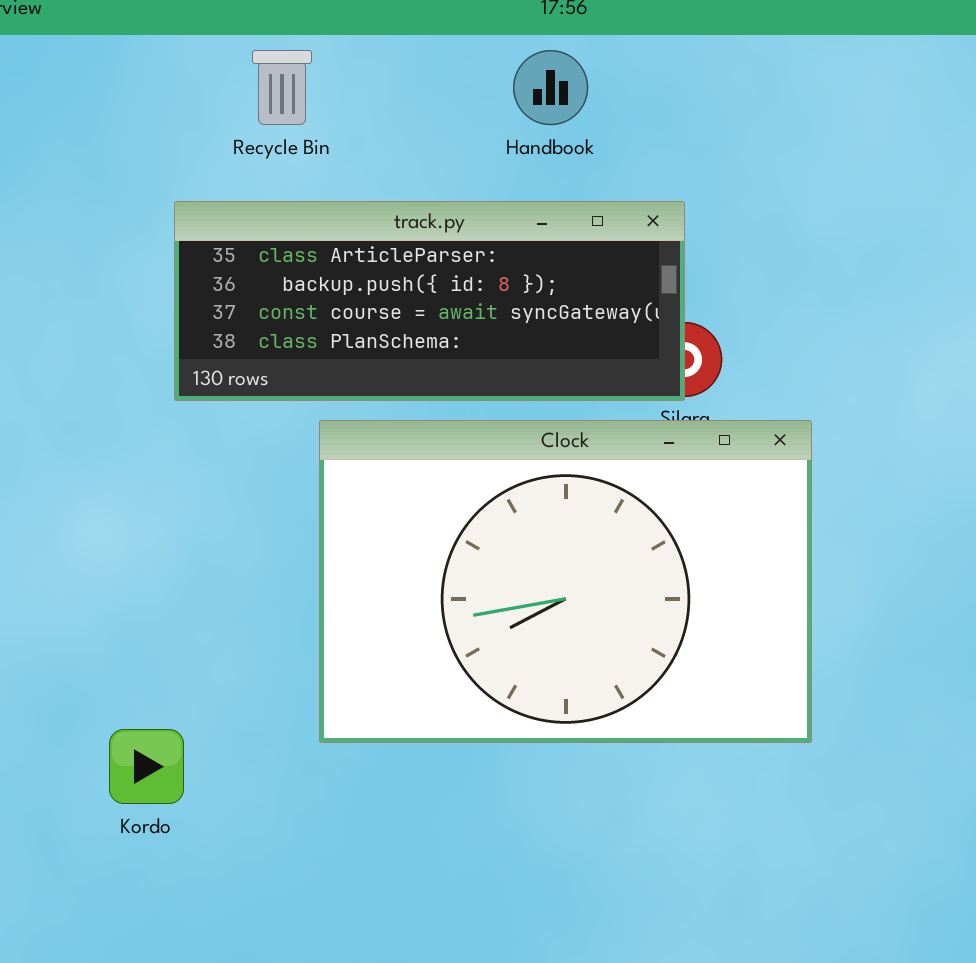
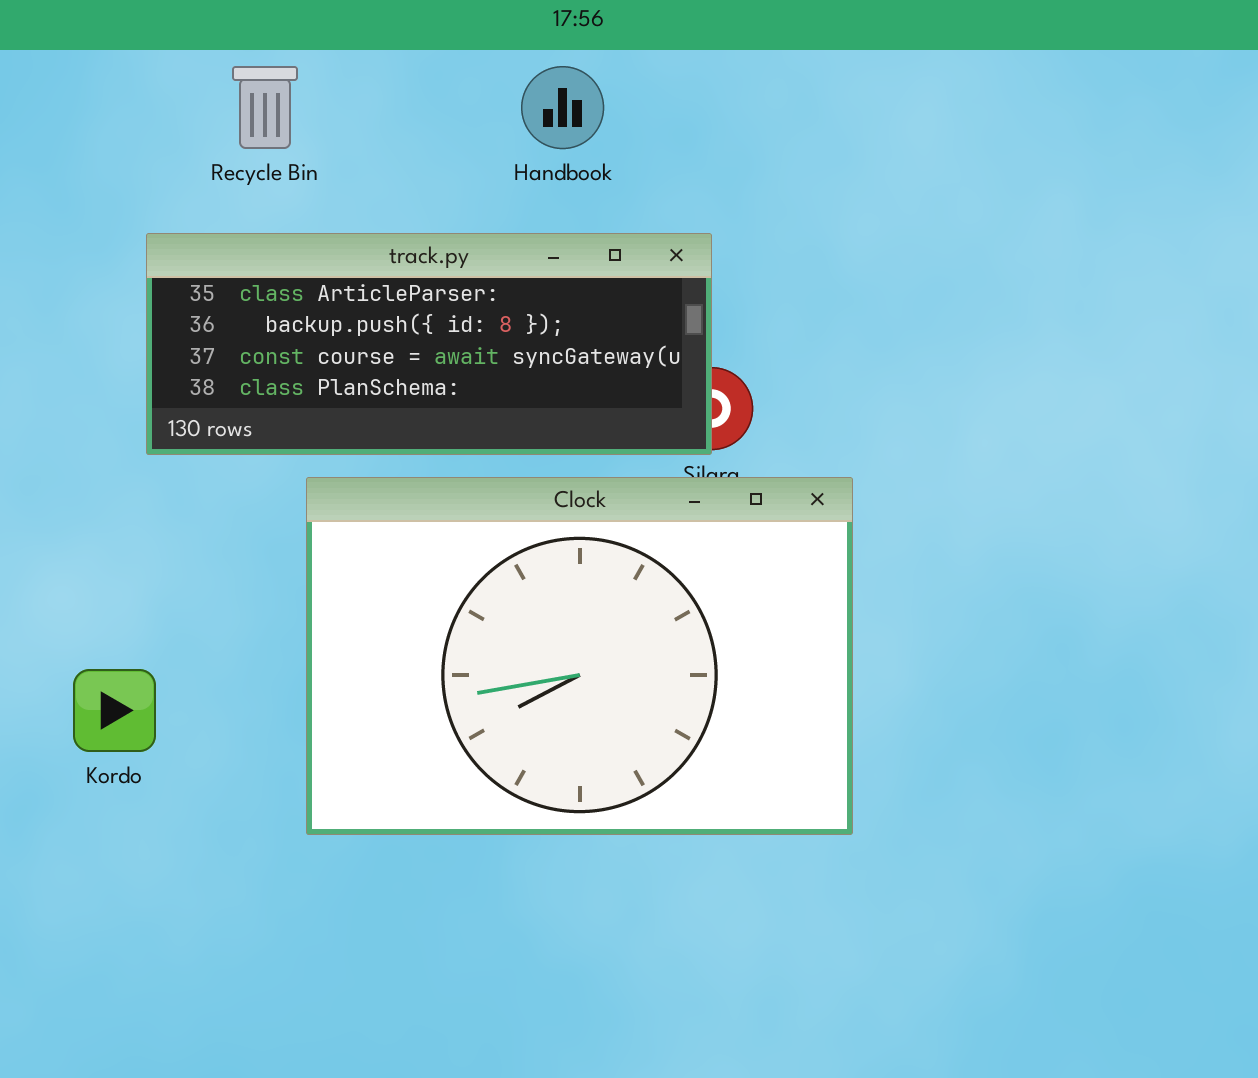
Kordo: [109,729,184,804] -> [73,669,156,752], moved

